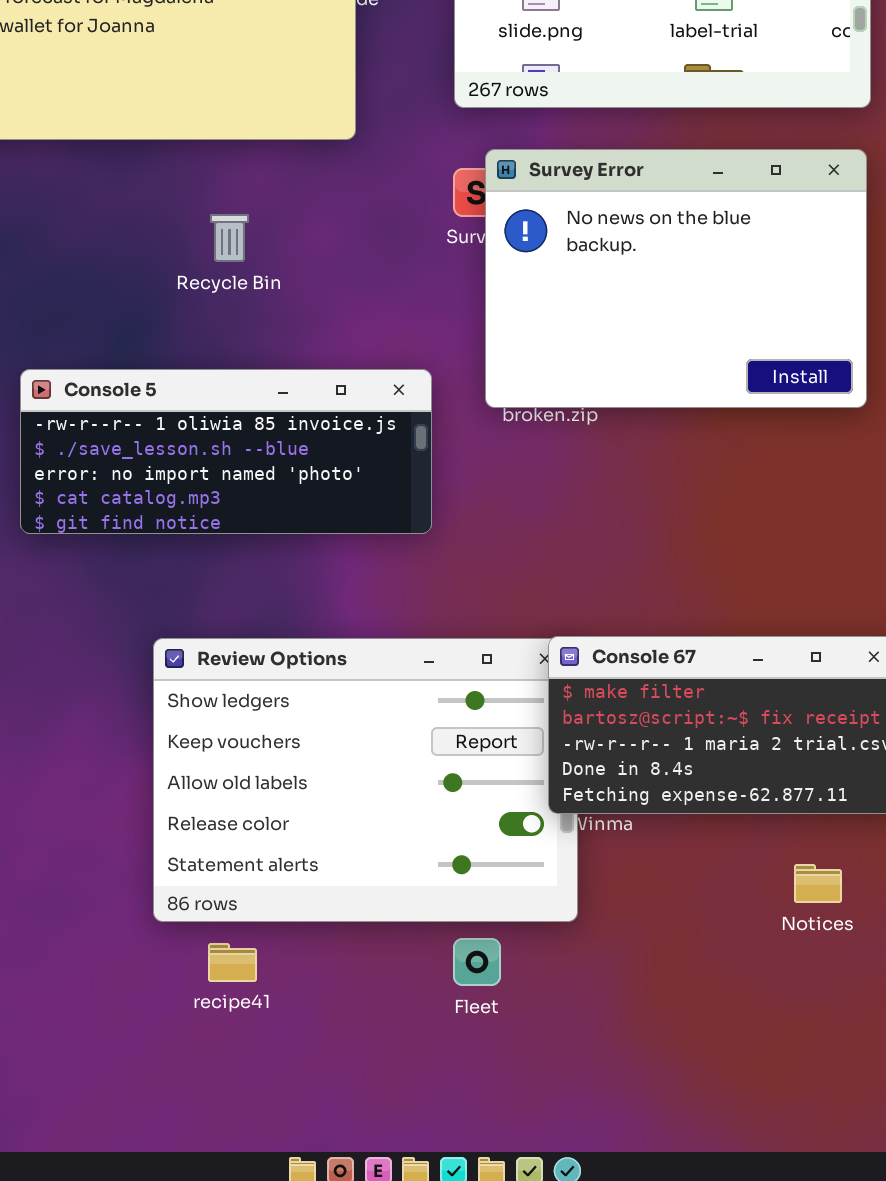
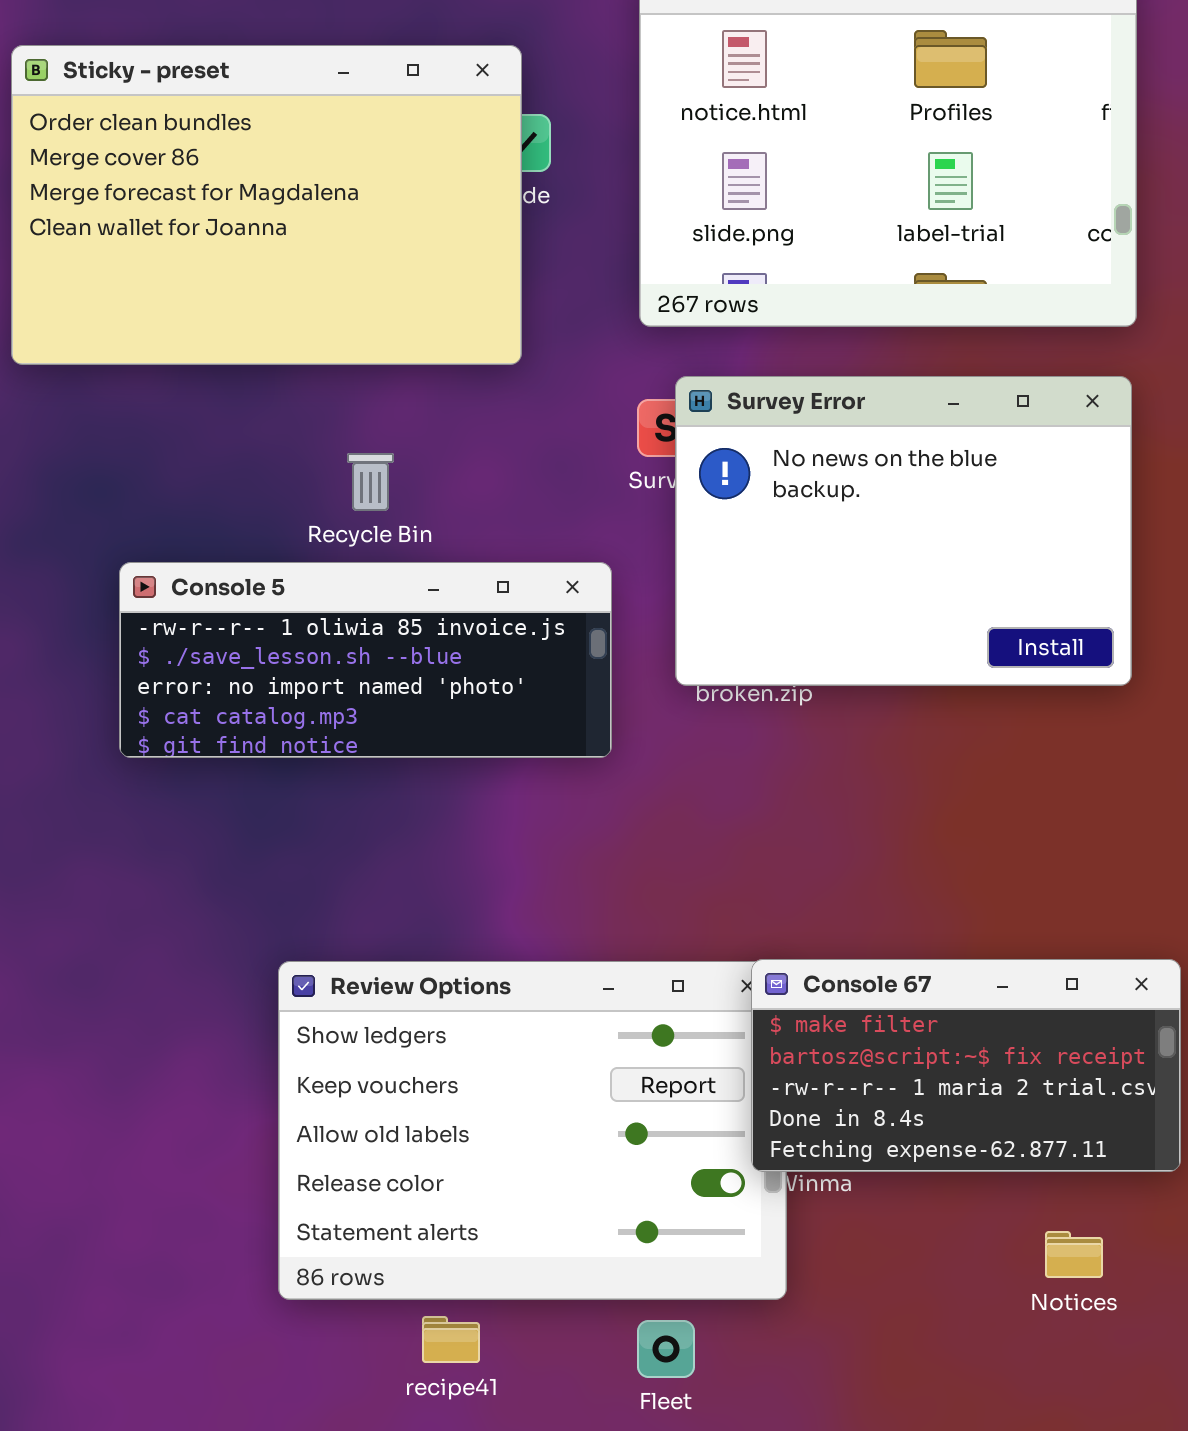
Console 5: [20,369,432,534] -> [119,562,612,758], moved
recipe41: [208,943,257,982] -> [422,1316,480,1363], moved

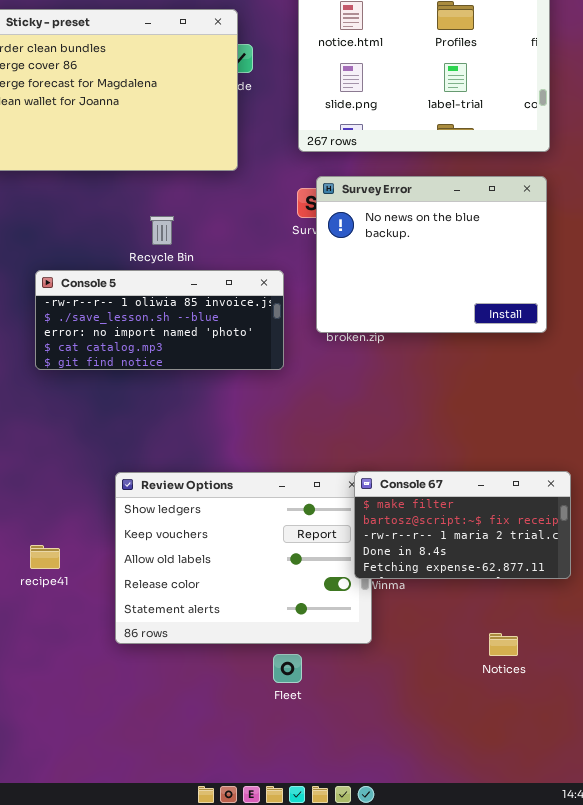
Notices: [1045,1231,1103,1278] -> [489,633,518,656], moved
recipe41: [422,1316,480,1363] -> [30,545,60,569], moved
Fleet: [637,1320,695,1378] -> [273,654,302,683], moved

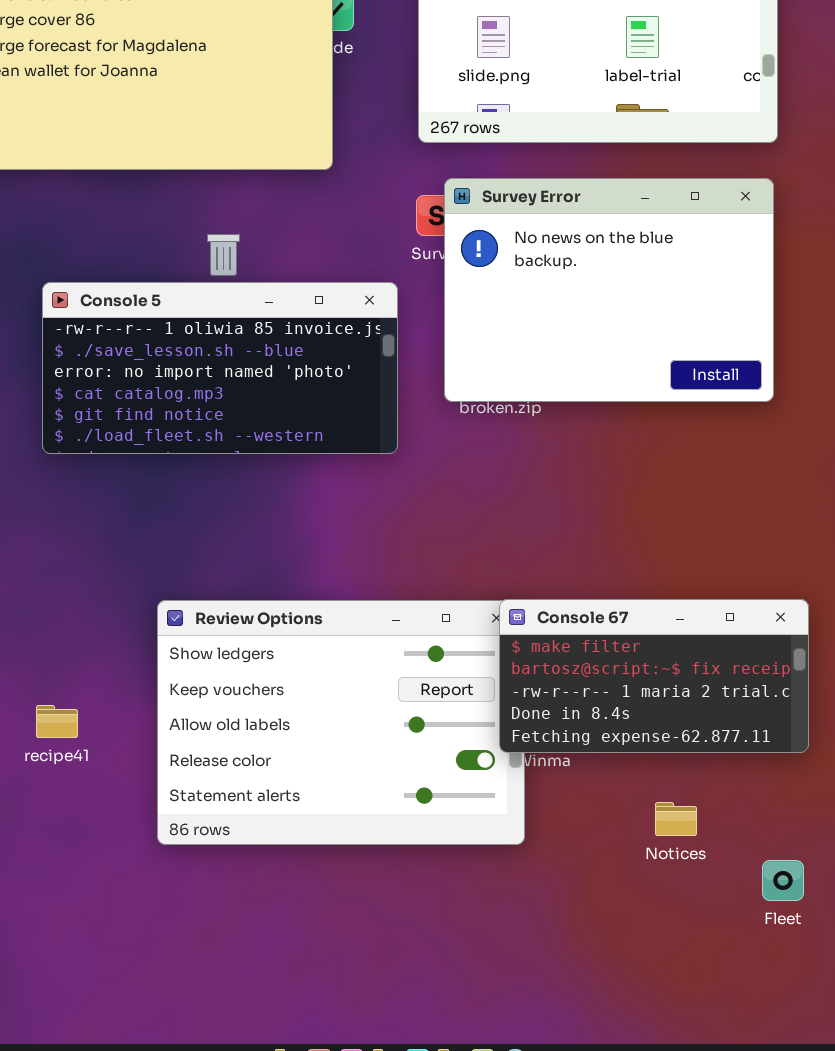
Console 5: [35,270,284,370] -> [42,282,398,454], resized
Notices: [489,633,518,656] -> [655,802,697,836], moved
Fleet: [273,654,302,683] -> [762,860,804,901], moved

